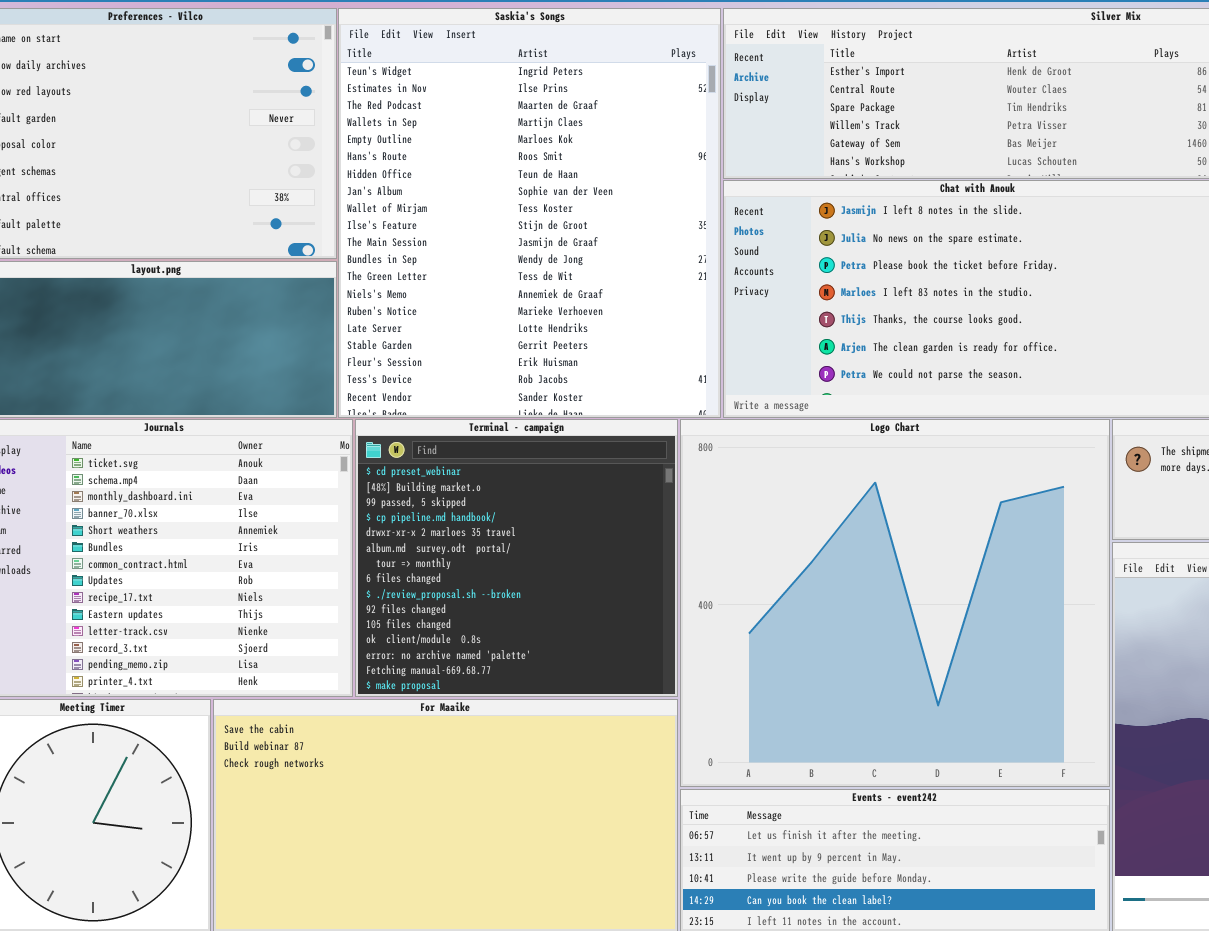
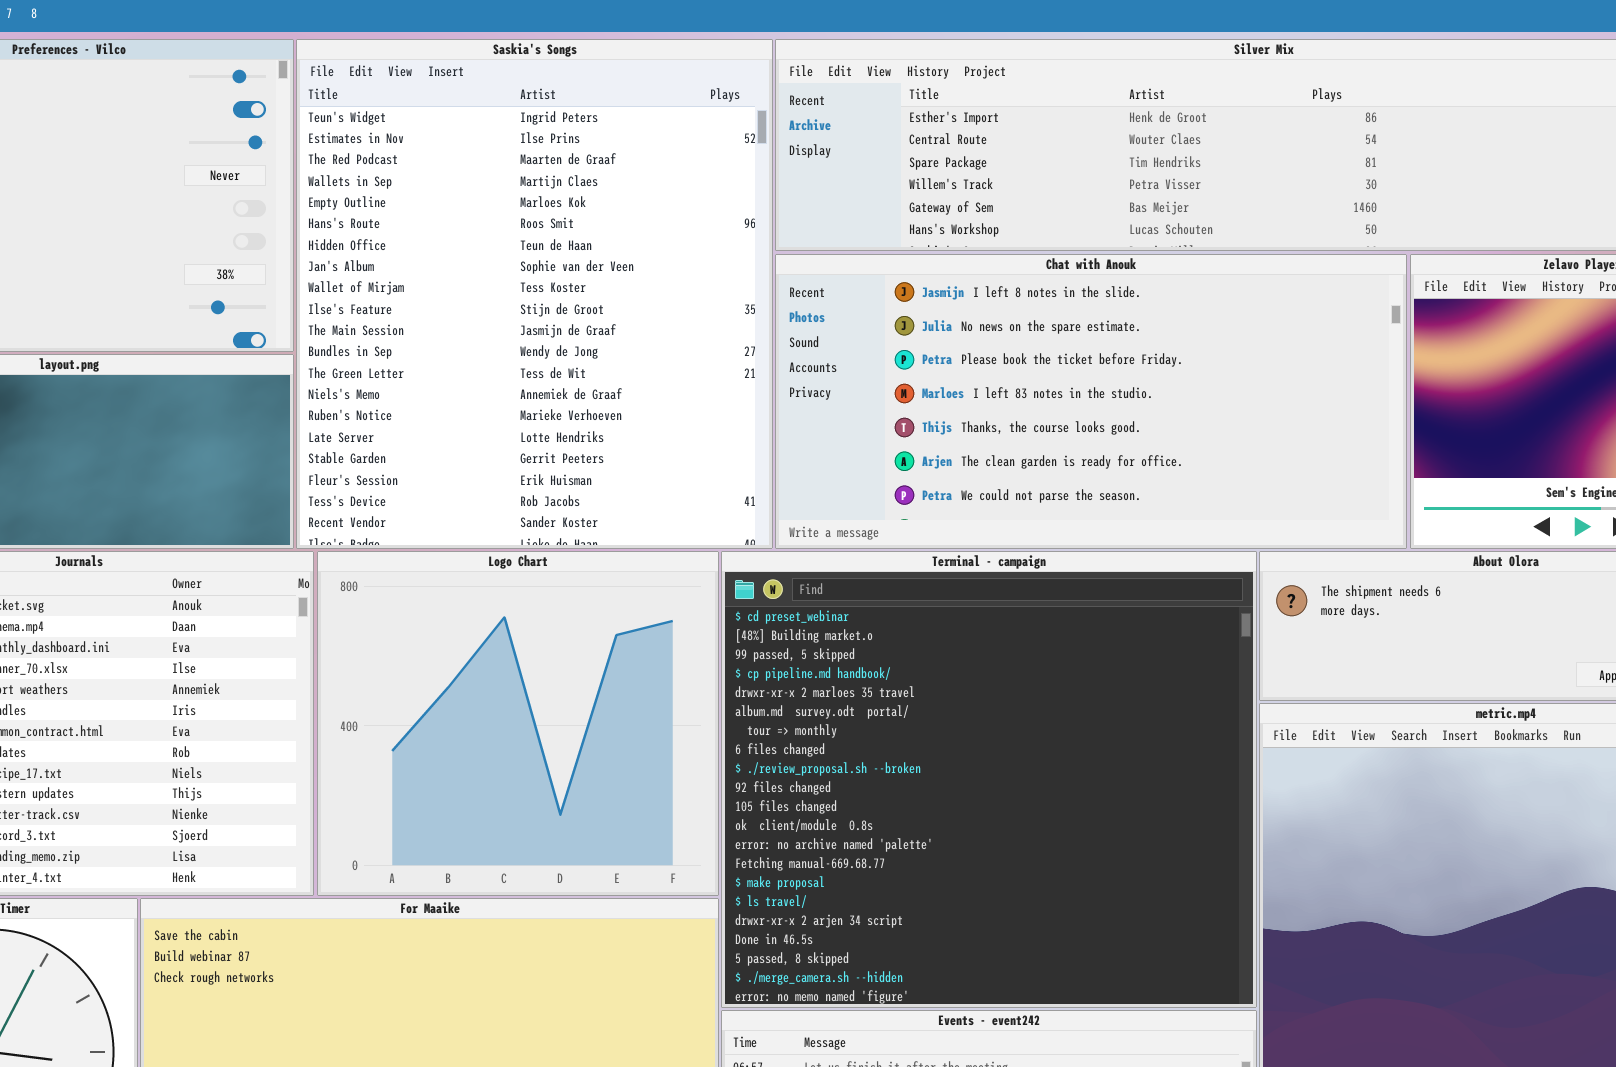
Terminal - campaign: [355,419,678,697] -> [721,551,1257,1008], moved, resized
Logo Chart: [680,419,1110,787] -> [317,551,719,896], moved, resized

